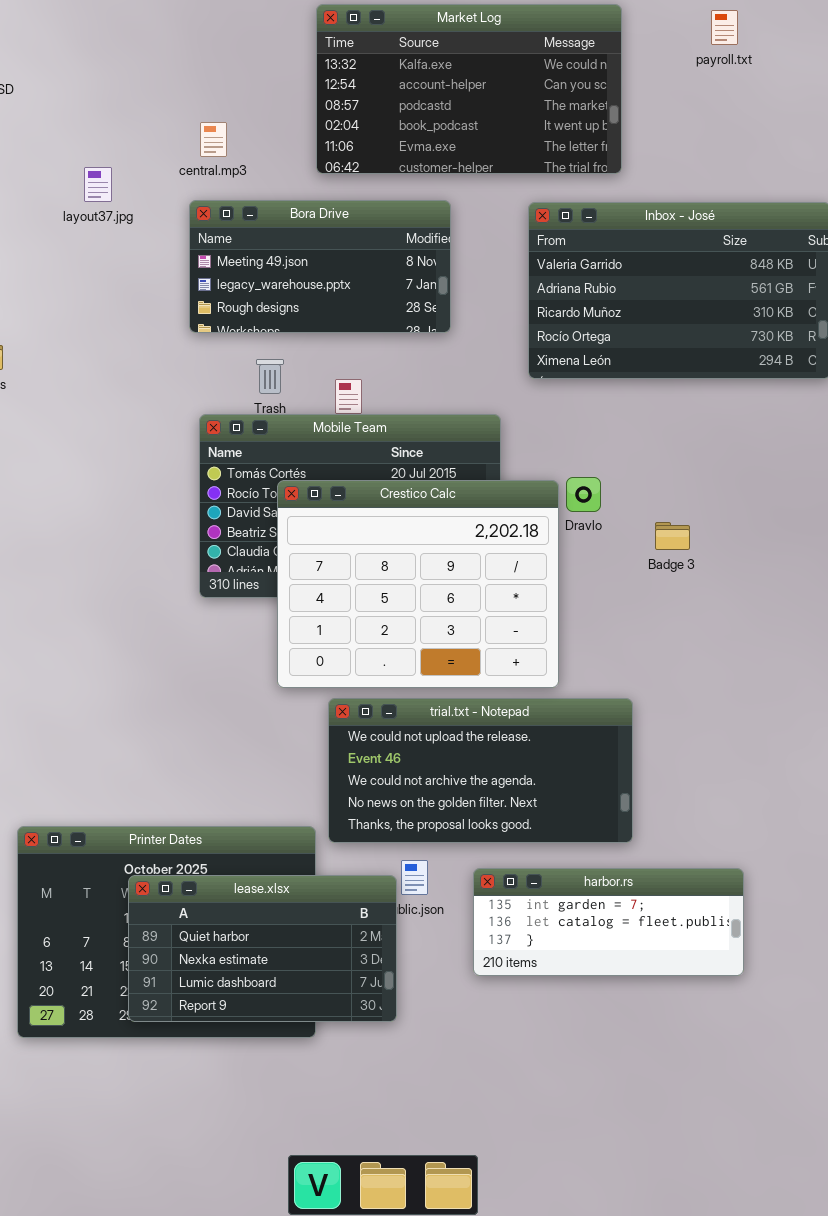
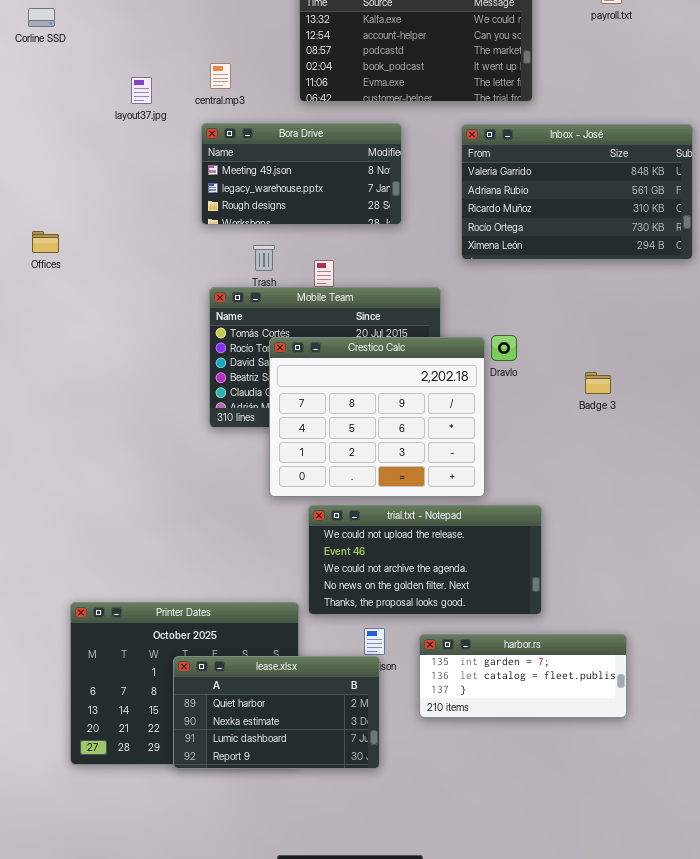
layout37.jpg: [84,167,112,202] -> [131,77,152,104], moved
Badge 3: [655,522,690,550] -> [585,372,611,394], moved
lease.xlsx: [128,875,397,1022] -> [173,656,380,769], moved

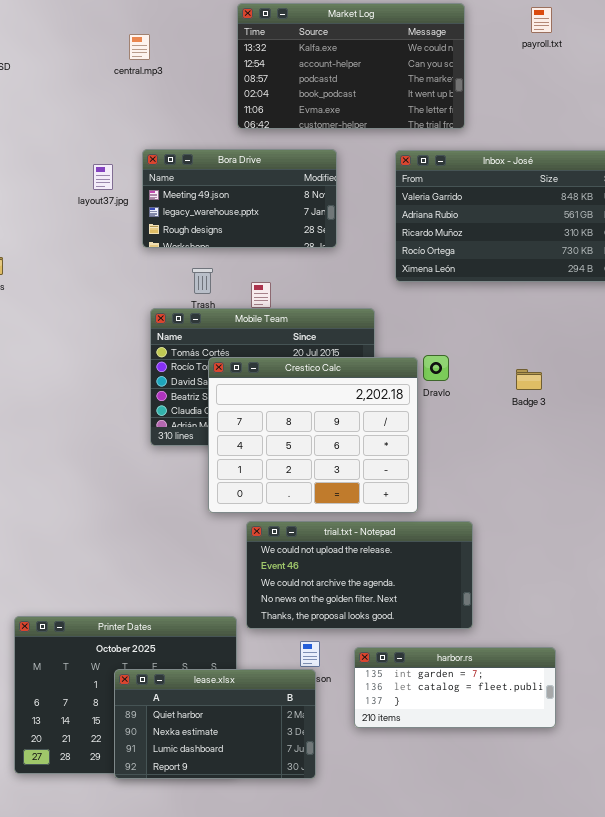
central.mp3: [210,63,231,89] -> [129,34,150,60], moved
layout37.jpg: [131,77,152,104] -> [93,164,113,190], moved
Badge 3: [585,372,611,394] -> [516,369,542,390], moved

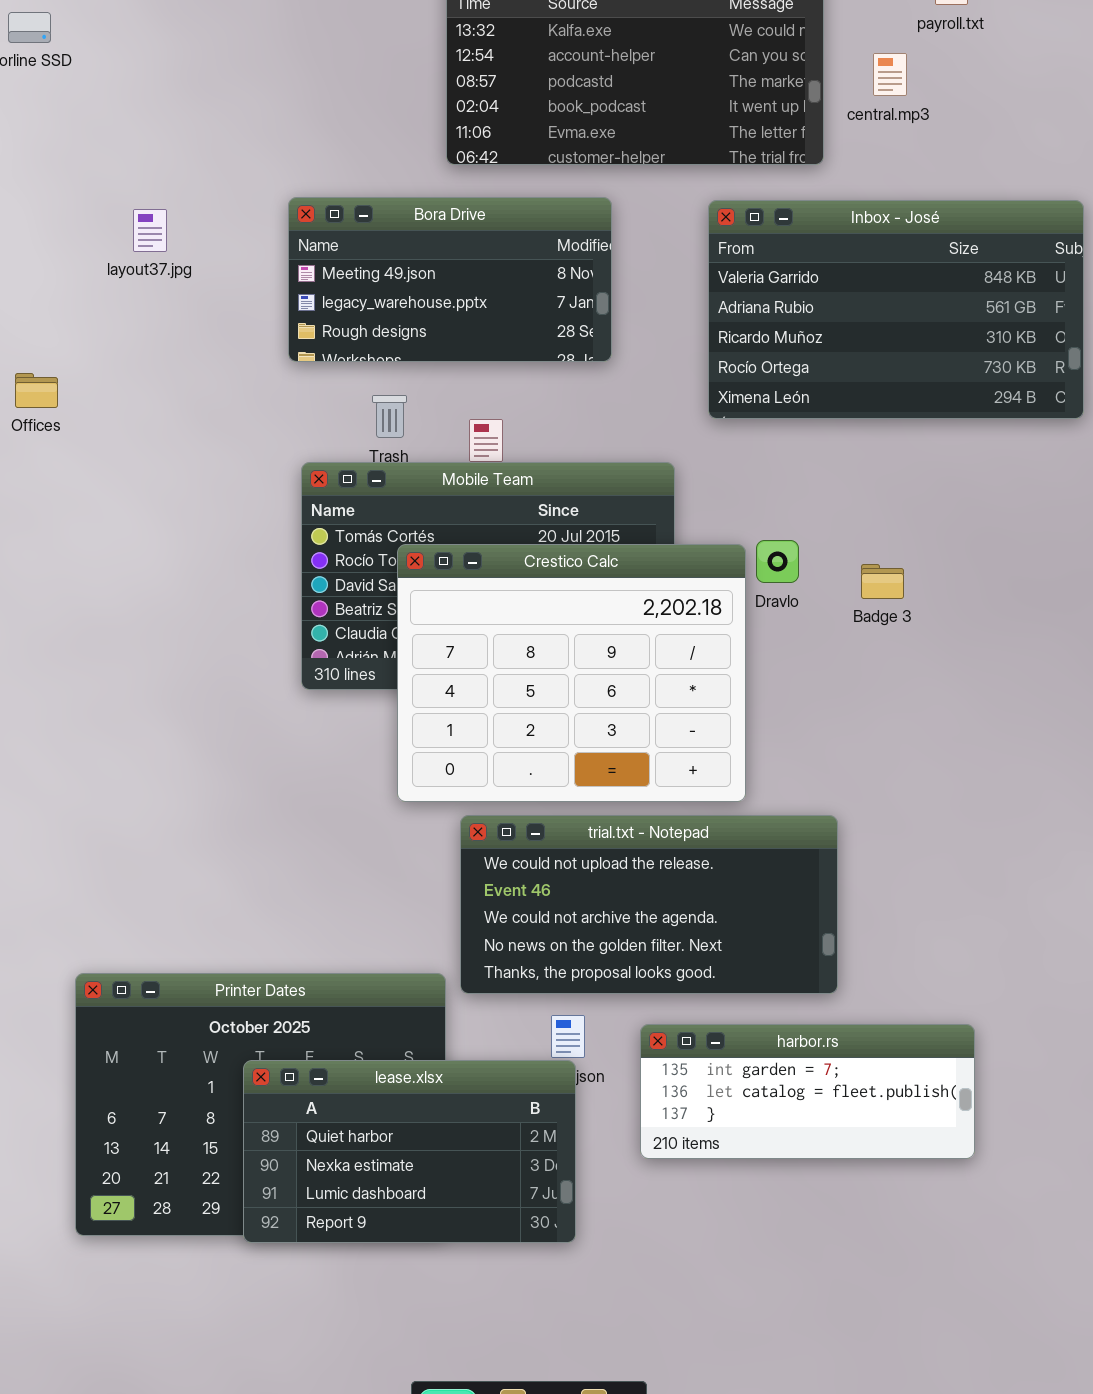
central.mp3: [129,34,150,60] -> [873,53,907,96], moved
layout37.jpg: [93,164,113,190] -> [133,209,167,252], moved
Badge 3: [516,369,542,390] -> [861,564,904,599], moved

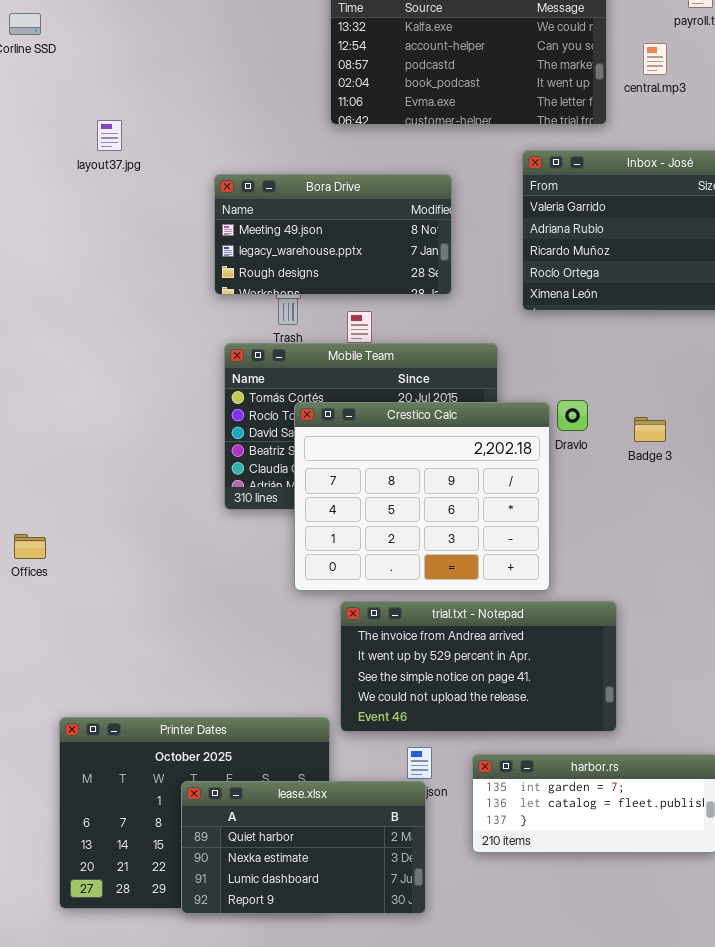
Bora Drive: [288,197,612,362] -> [214,174,452,295], moved
layout37.jpg: [133,209,167,252] -> [97,120,122,151], moved
Offices: [15,373,58,408] -> [14,534,46,559], moved
trial.txt - Notepad: [460,815,838,994] -> [340,601,617,732], scrolled up 3 rows

